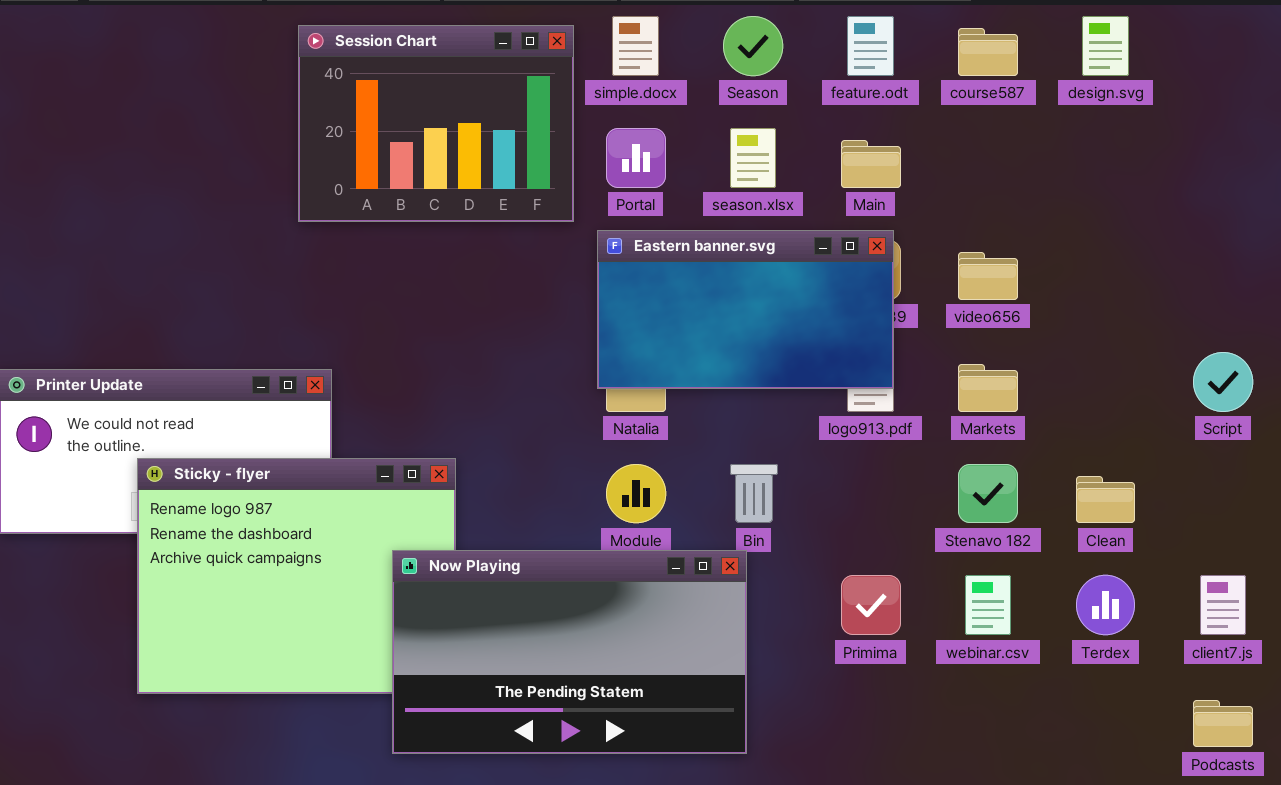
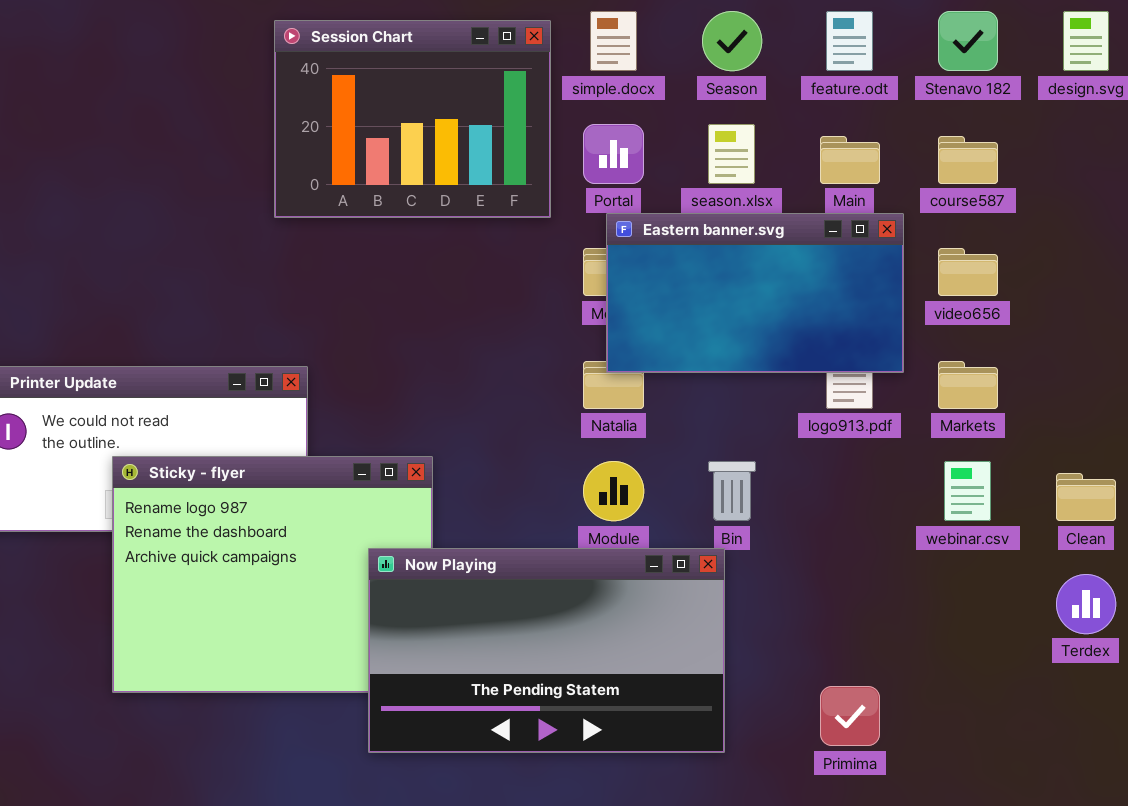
course587: [958,28,1018,76] -> [938,136,998,184], moved
Eastern banner.svg: [597,230,894,389] -> [606,213,904,373], moved
Stenavo 182: [958,464,1018,523] -> [938,11,998,71], moved
Primima: [841,575,901,635] -> [820,686,880,746], moved
webinar.csv: [965,575,1011,635] -> [944,461,991,521], moved

